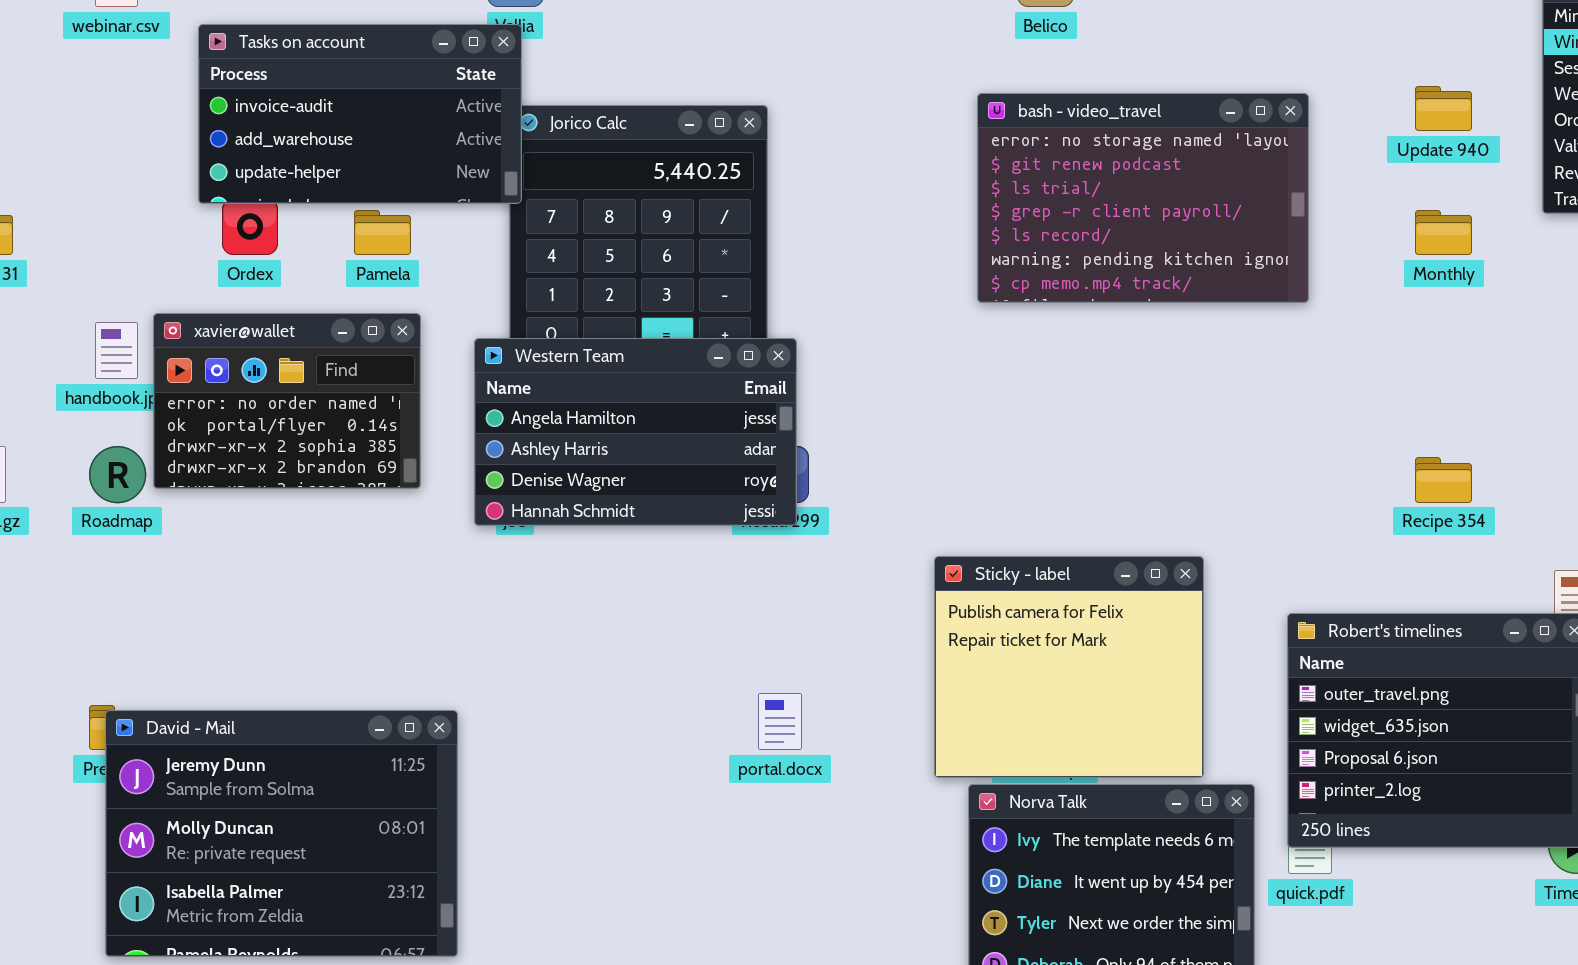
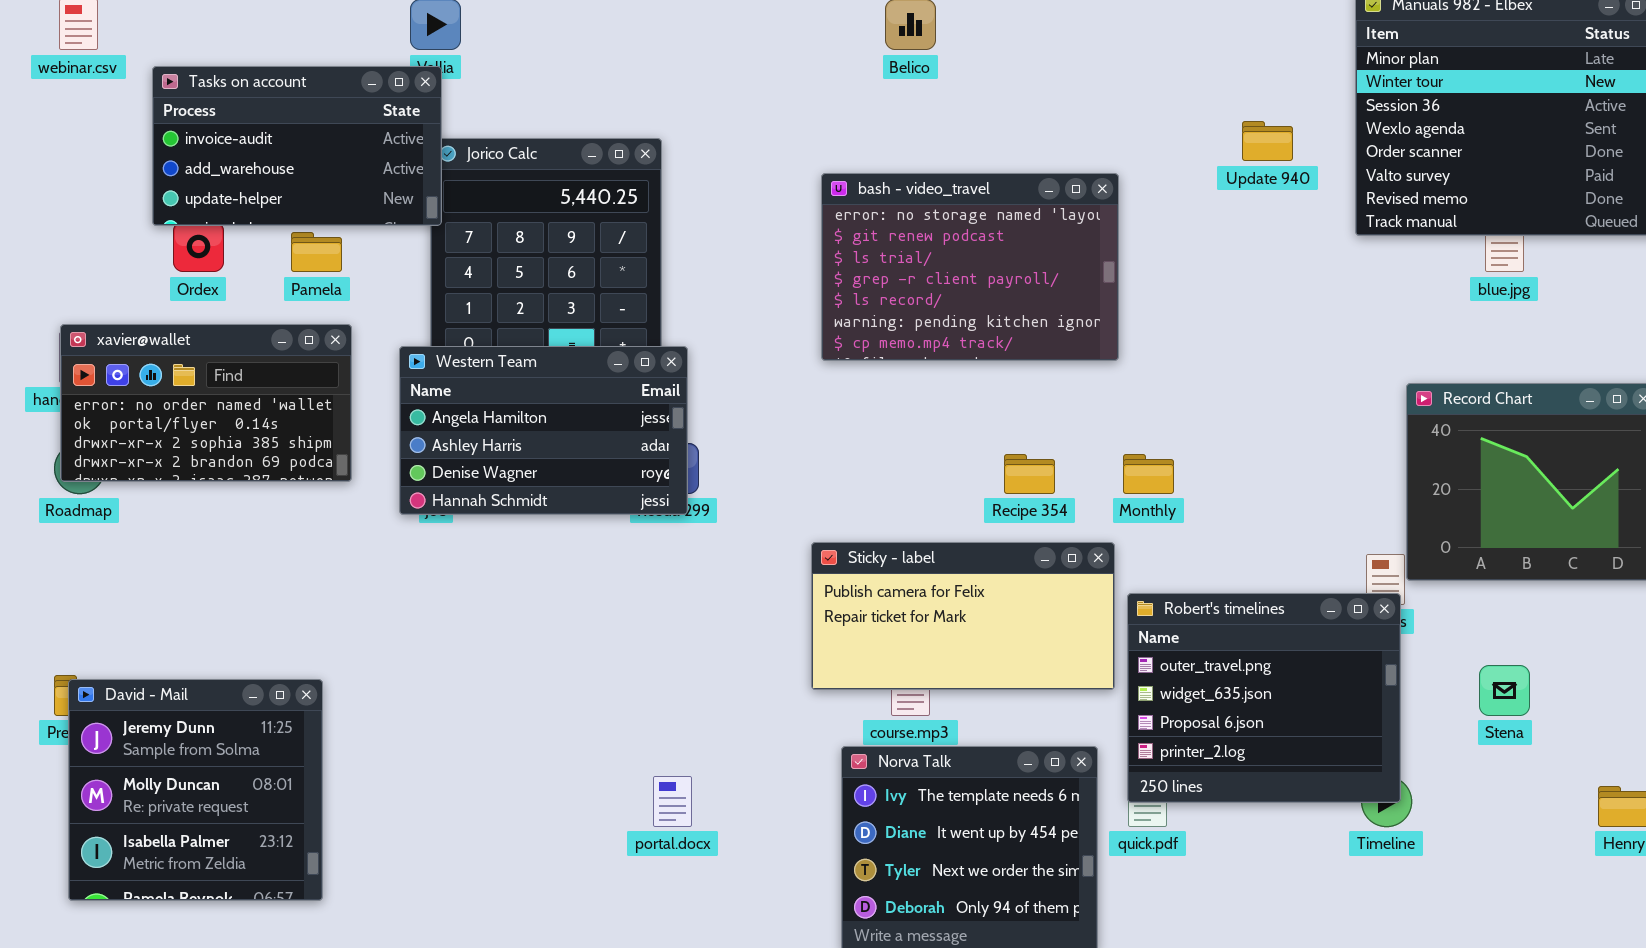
bash - video_travel: [977,93,1309,303] -> [821,173,1119,361], moved
Monthly: [1415,210,1472,255] -> [1123,454,1174,494], moved
xavier@wallet: [153,313,421,489] -> [60,324,352,482], resized
Recipe 354: [1415,457,1472,503] -> [1004,454,1055,494], moved
Sticky - label: [934,556,1204,778] -> [811,542,1115,690], resized
portal.docx: [758,693,802,750] -> [653,776,692,827], moved
David - Mail: [105,710,458,957] -> [68,679,323,901], resized

